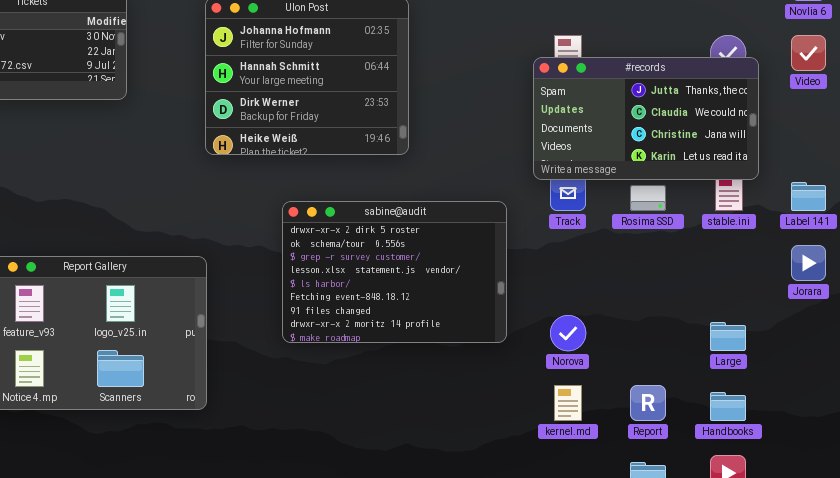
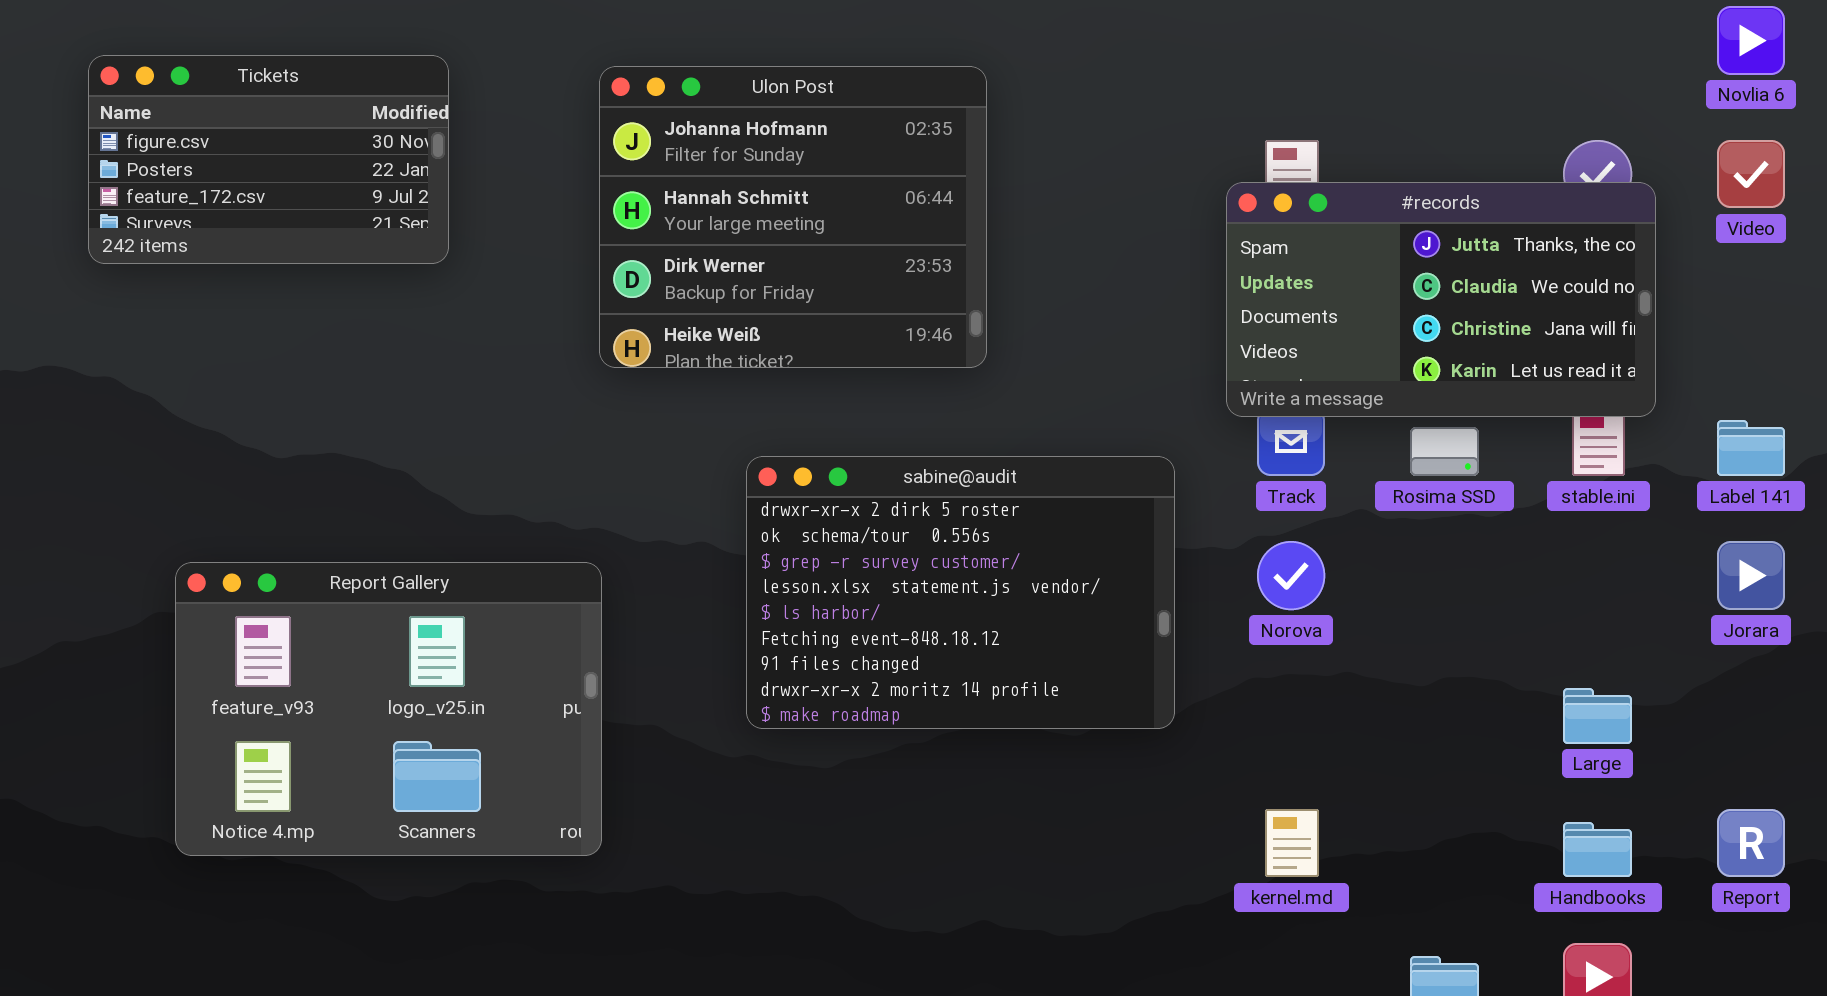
Norova: [550,315,586,351] -> [1257,541,1325,610], moved
Report: [630,385,666,421] -> [1717,809,1785,877], moved

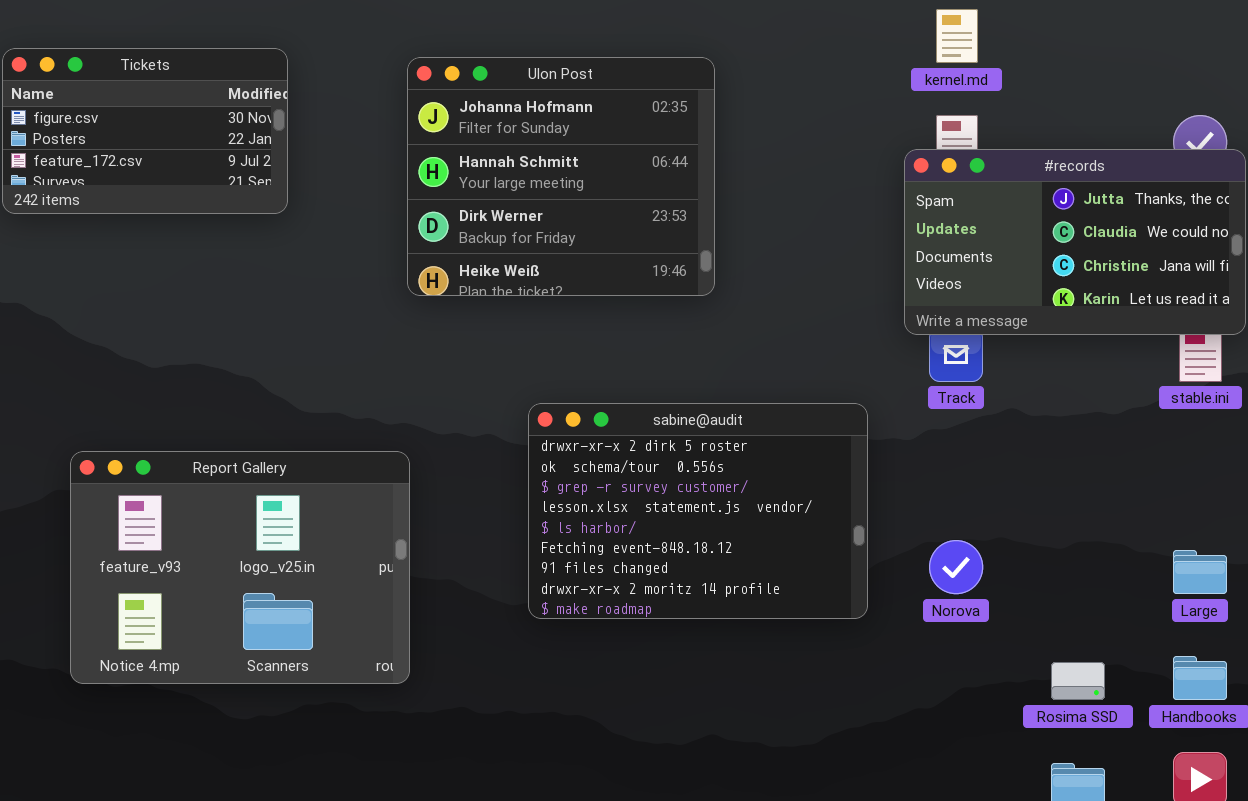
Rosima SSD: [1410,427,1479,476] -> [1051,662,1105,700], moved
sabine@audit: [746,456,1175,729] -> [528,403,868,619], moved
Norova: [1257,541,1325,610] -> [929,540,983,594], moved
kernel.md: [1265,809,1319,877] -> [936,9,978,63], moved

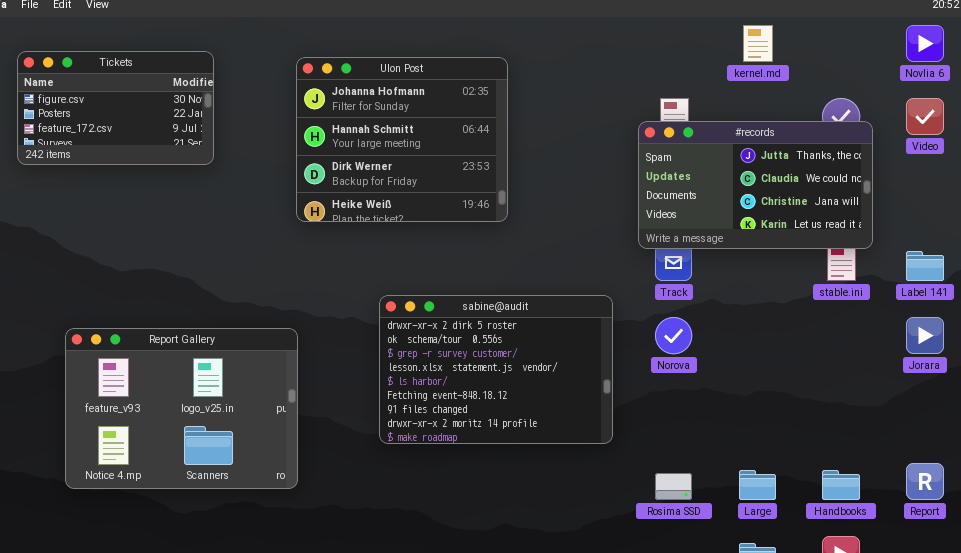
kernel.md: [936,9,978,63] -> [743,25,773,62], moved
Norova: [929,540,983,594] -> [655,317,692,354], moved
Large: [1173,550,1227,594] -> [739,470,776,500], moved
Rosima SSD: [1051,662,1105,700] -> [655,473,692,500], moved

